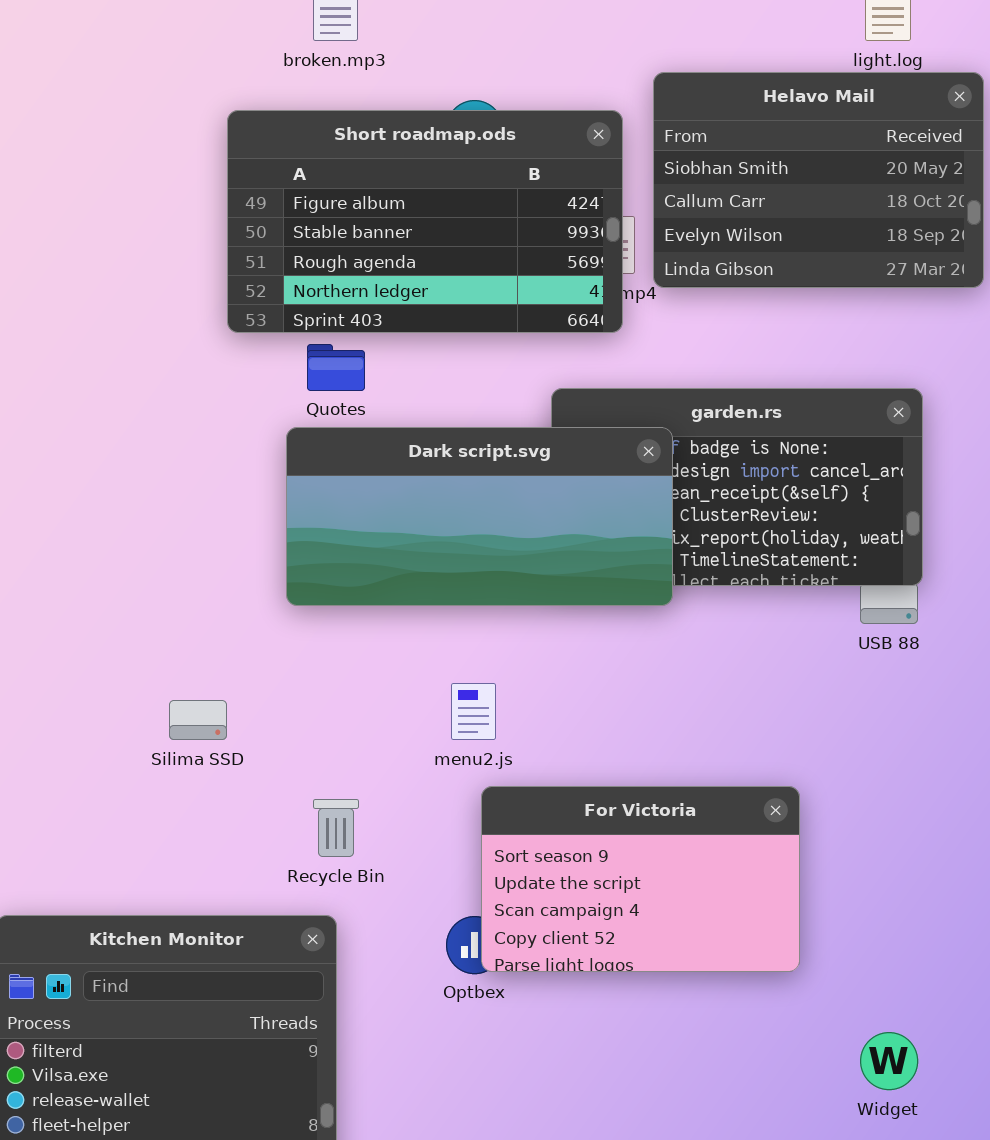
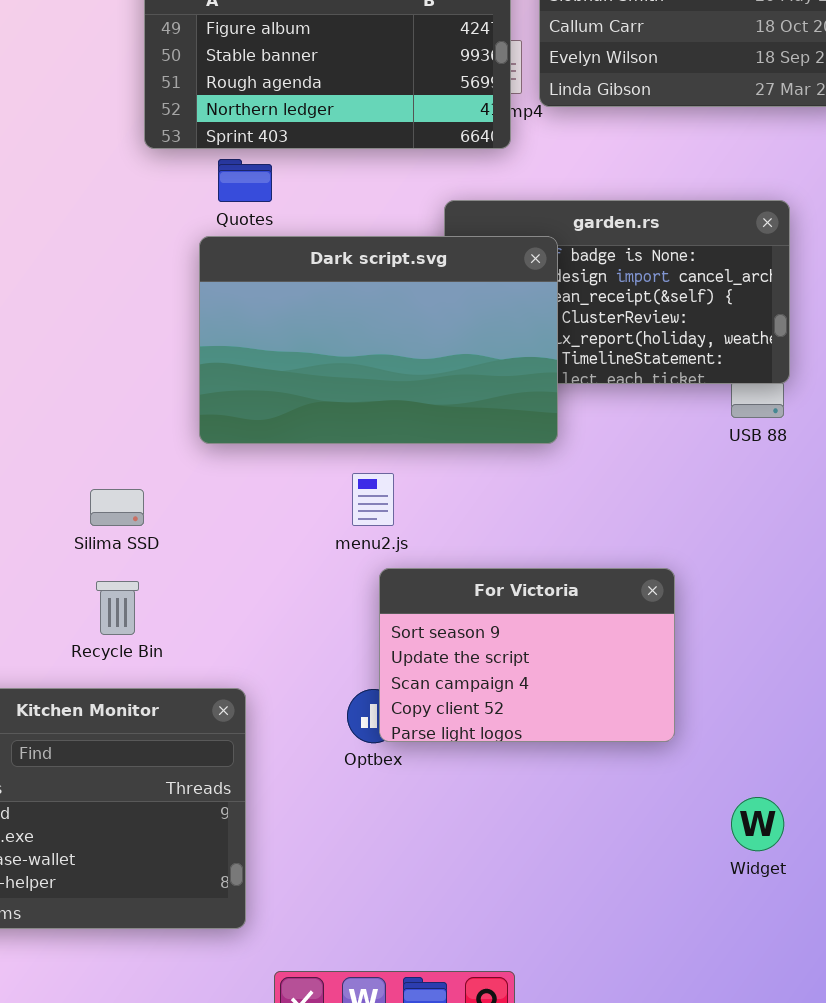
Dark script.svg: [286,427,673,606] -> [199,236,558,444], resized
Recycle Bin: [313,799,359,857] -> [96,581,139,635], moved

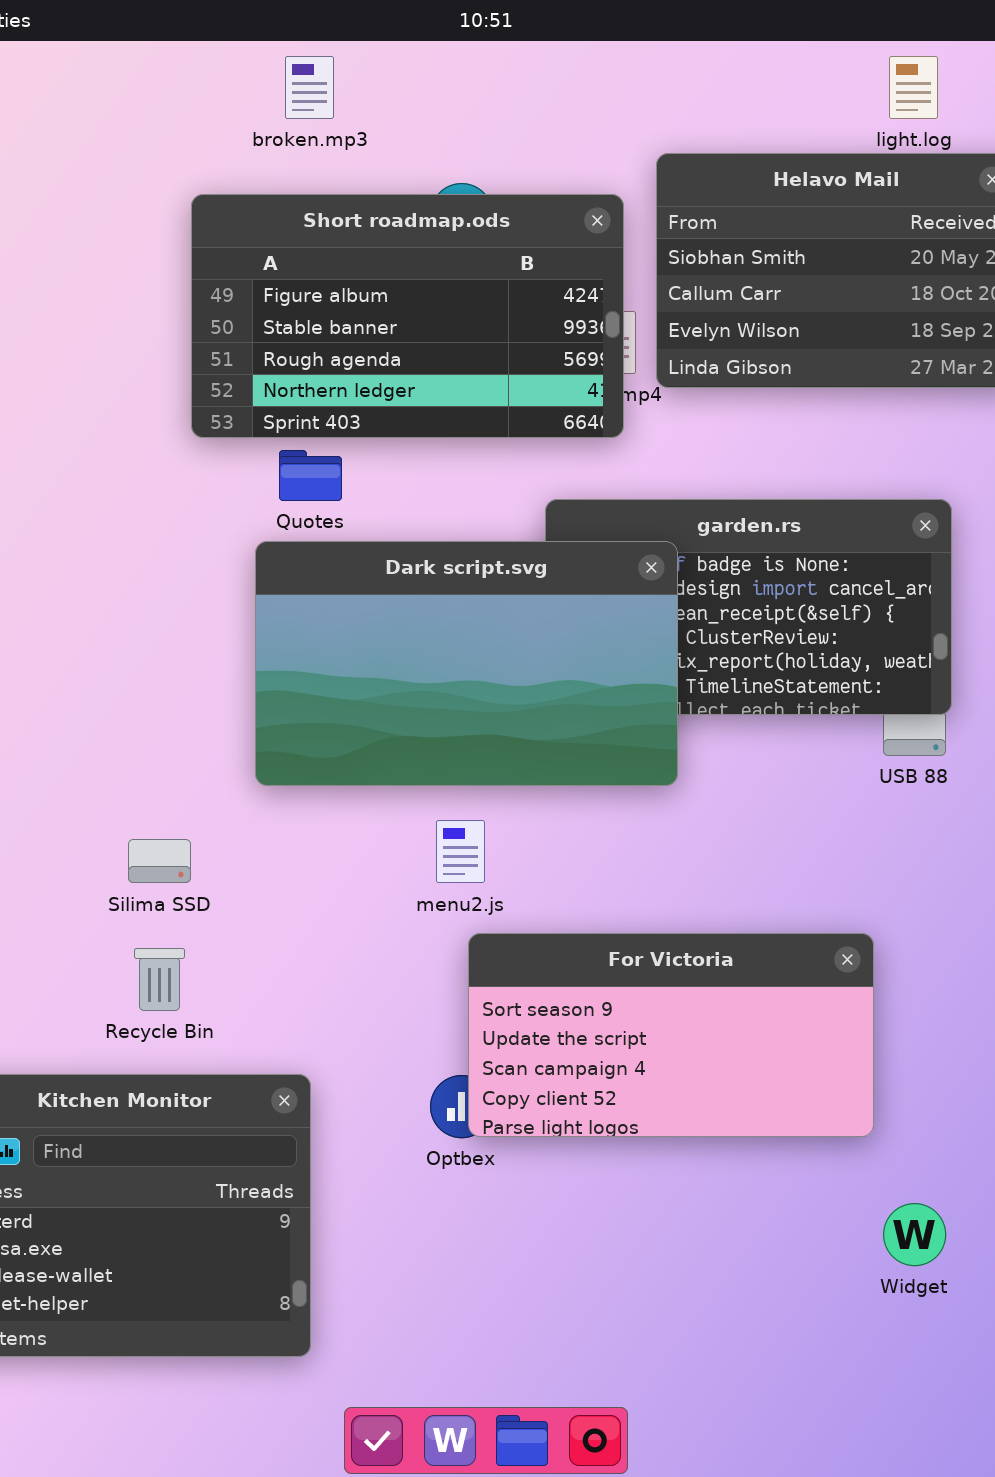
For Victoria: [379,568,675,742] -> [468,933,874,1137], resized

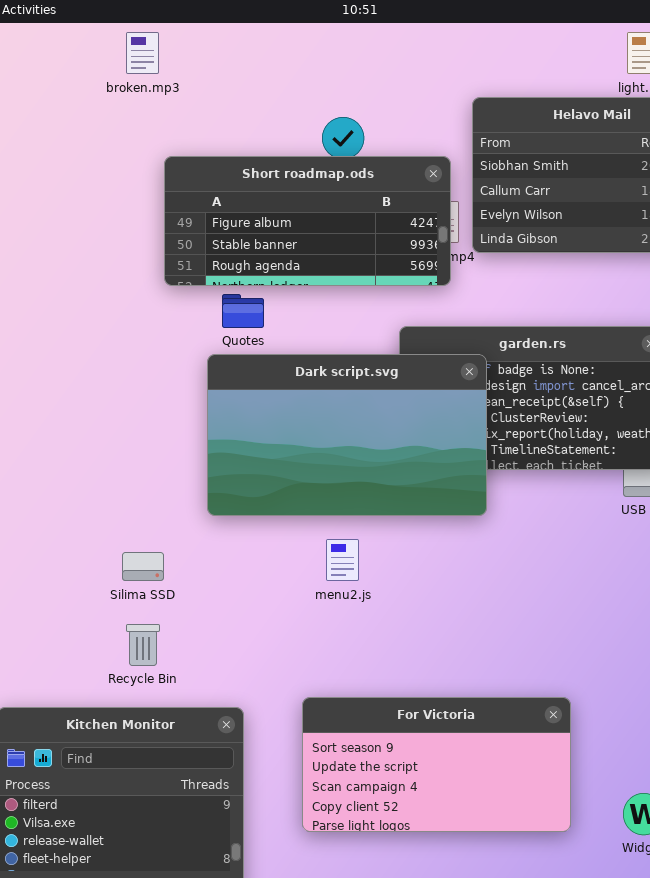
broken.mp3: [285,56,334,119] -> [126,32,159,74], moved
Short roadmap.ods: [191,194,624,438] -> [164,156,451,286], resized
For Victoria: [468,933,874,1137] -> [302,697,571,832], moved

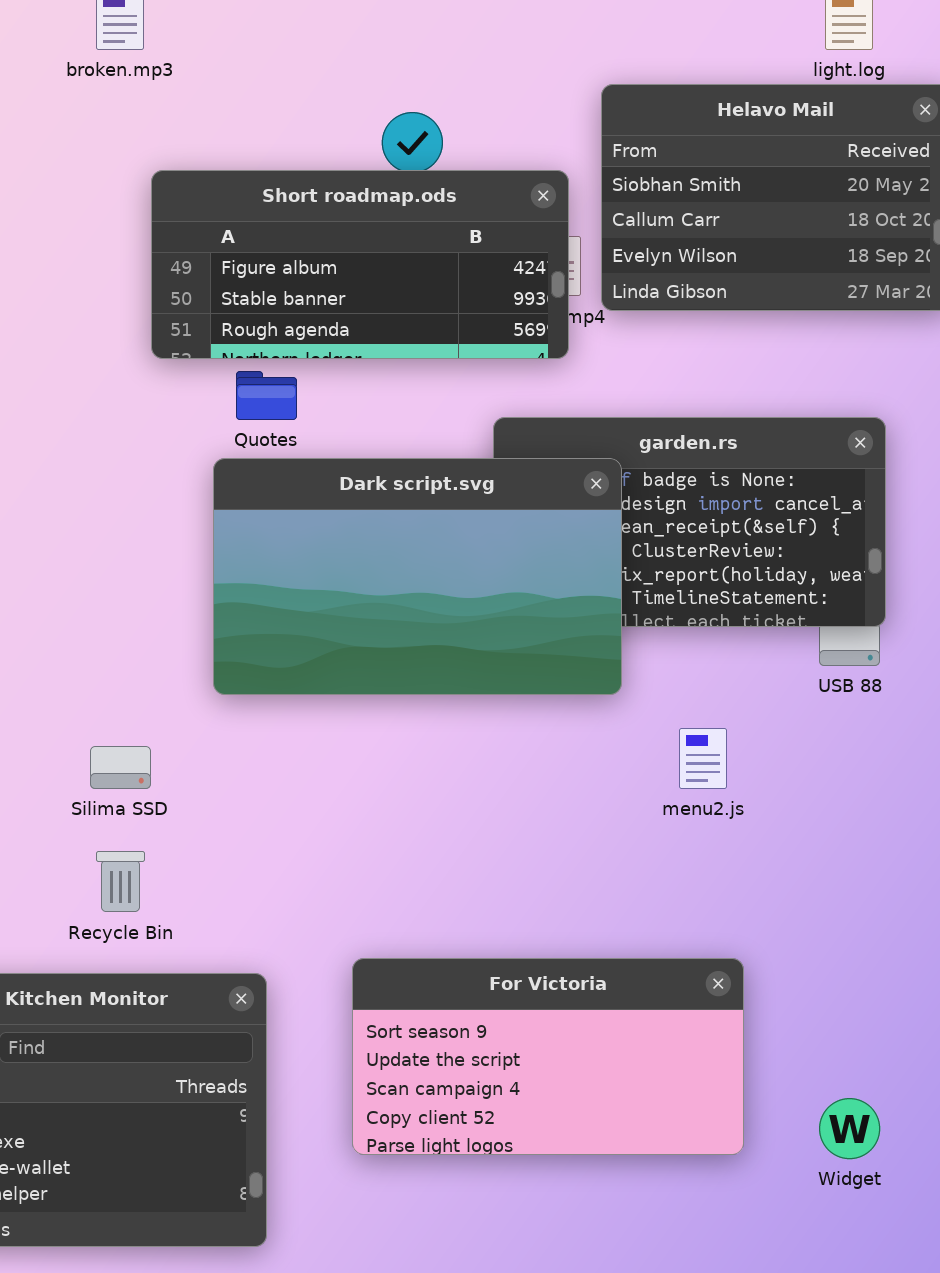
menu2.js: [326,539,359,581] -> [679,728,727,789], moved

